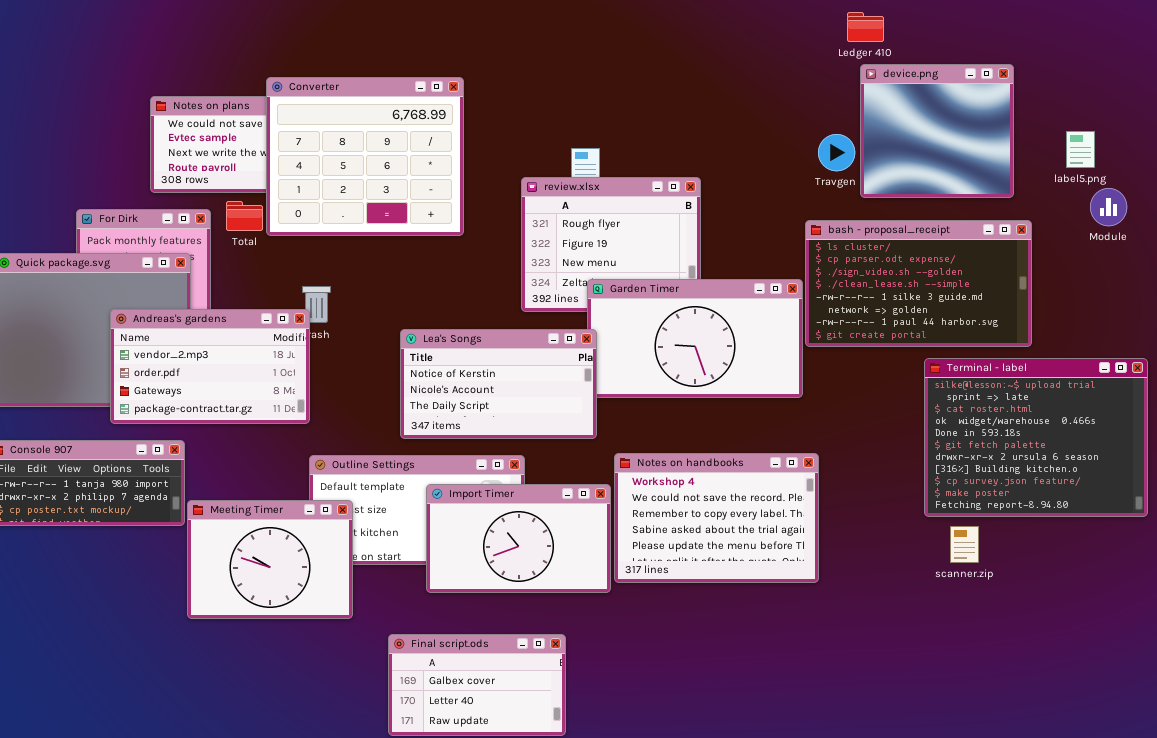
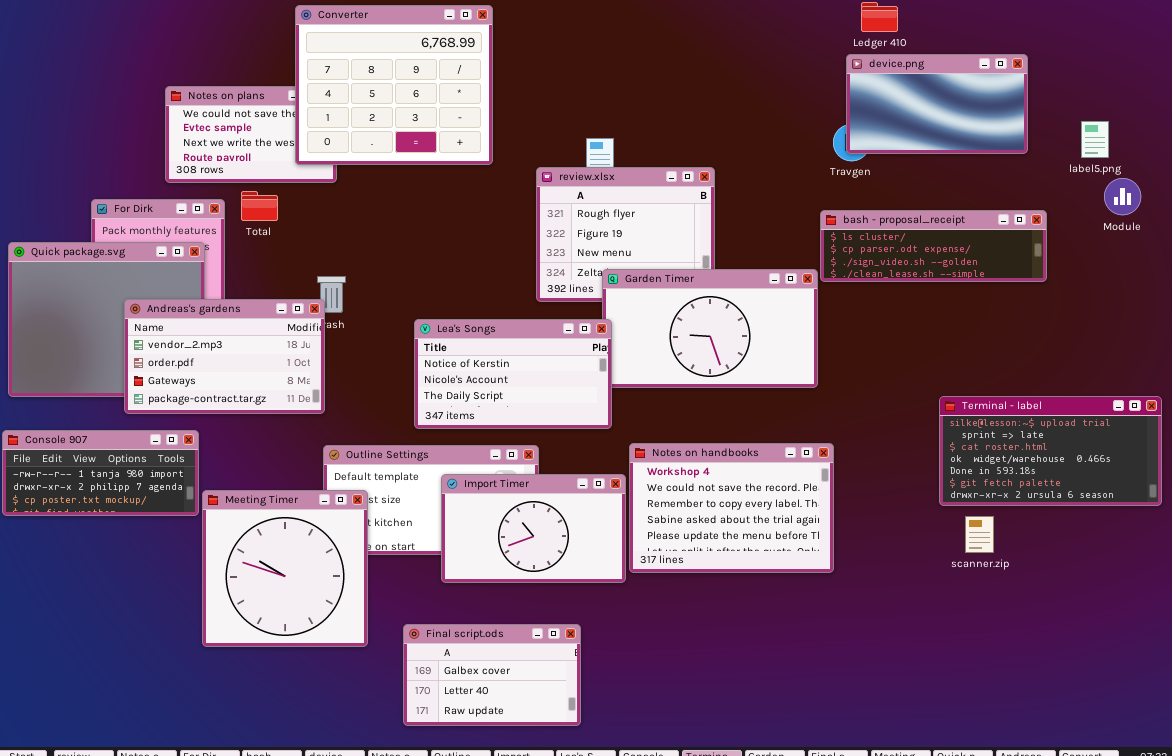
device.png: [860,64,1014,198] -> [846,54,1028,154], resized
Converter: [266,77,464,236] -> [295,5,493,165], moved
bash - proposal_receipt: [805,220,1032,347] -> [820,210,1047,282], resized
Terminal - label: [924,358,1148,517] -> [939,396,1162,506], resized
Meeting Timer: [187,500,353,619] -> [202,490,368,647], resized

